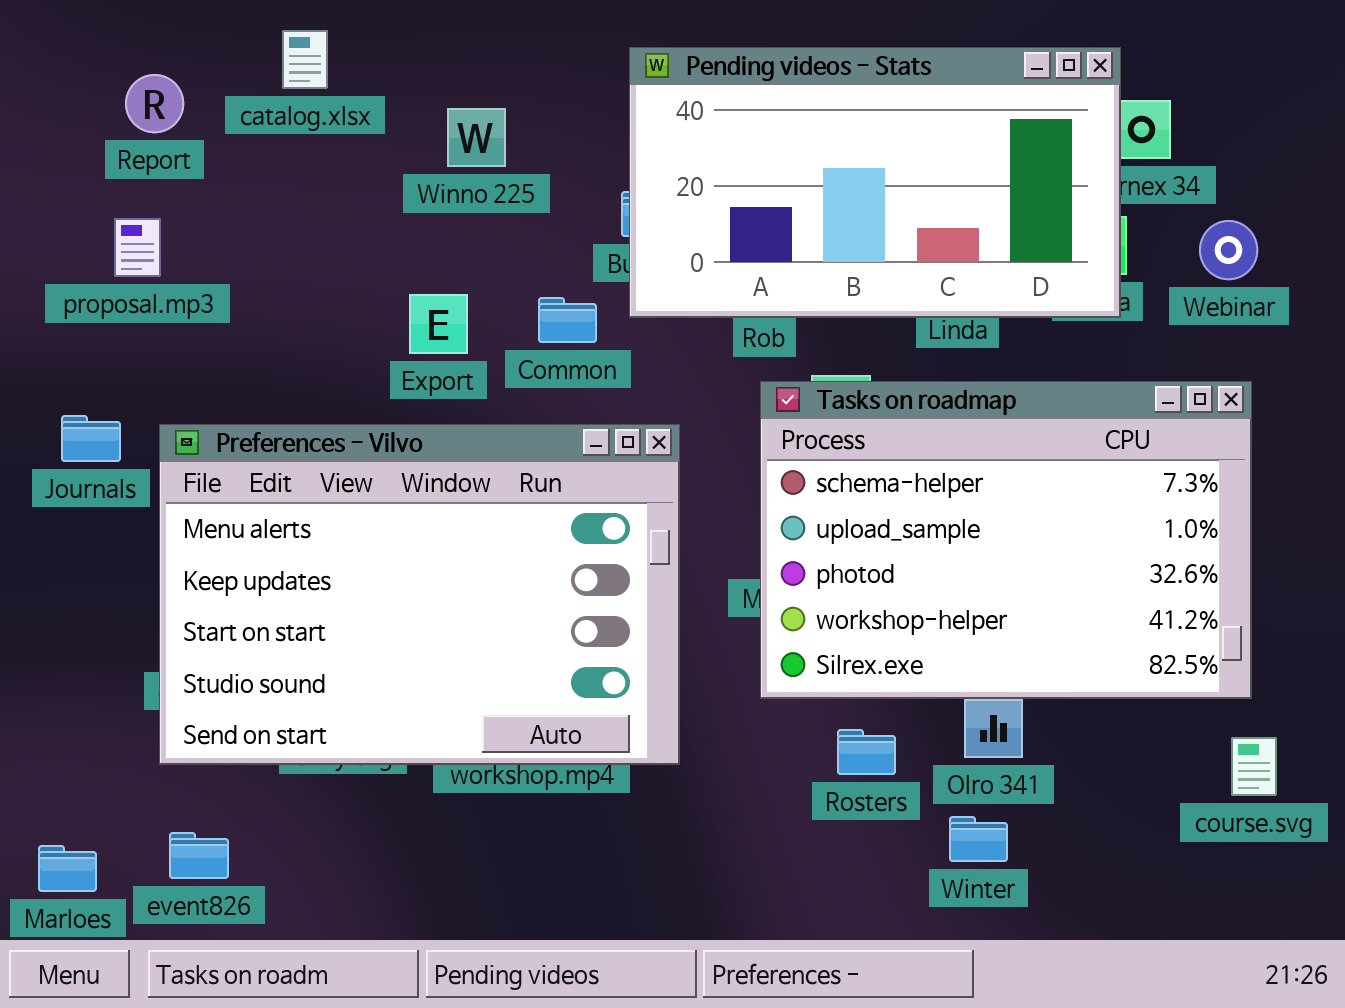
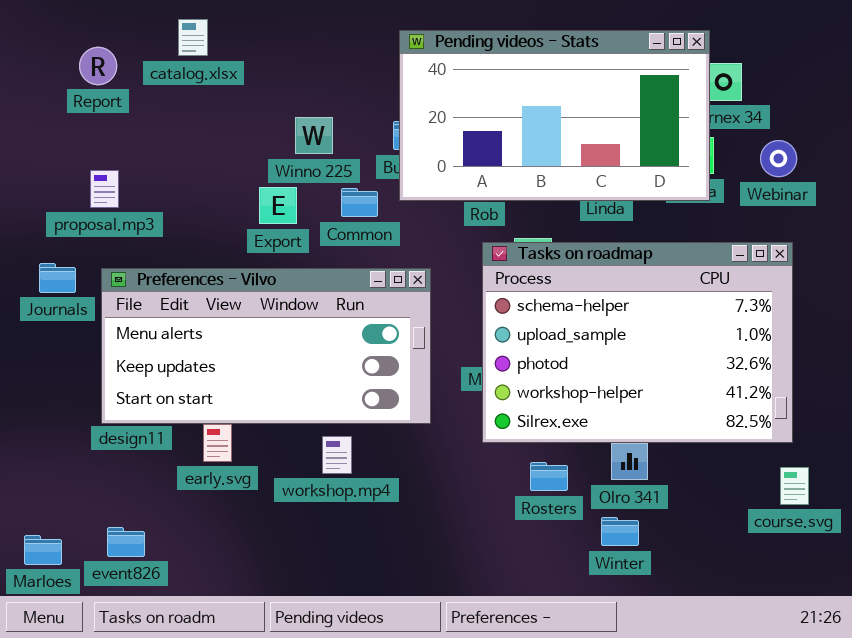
Winno 225: [447,108,506,167] -> [295,117,333,154], moved
proposal.mp3: [114,218,161,277] -> [90,170,119,208], moved
Preferences - Vilvo: [159,424,680,765] -> [101,268,431,424], resized

